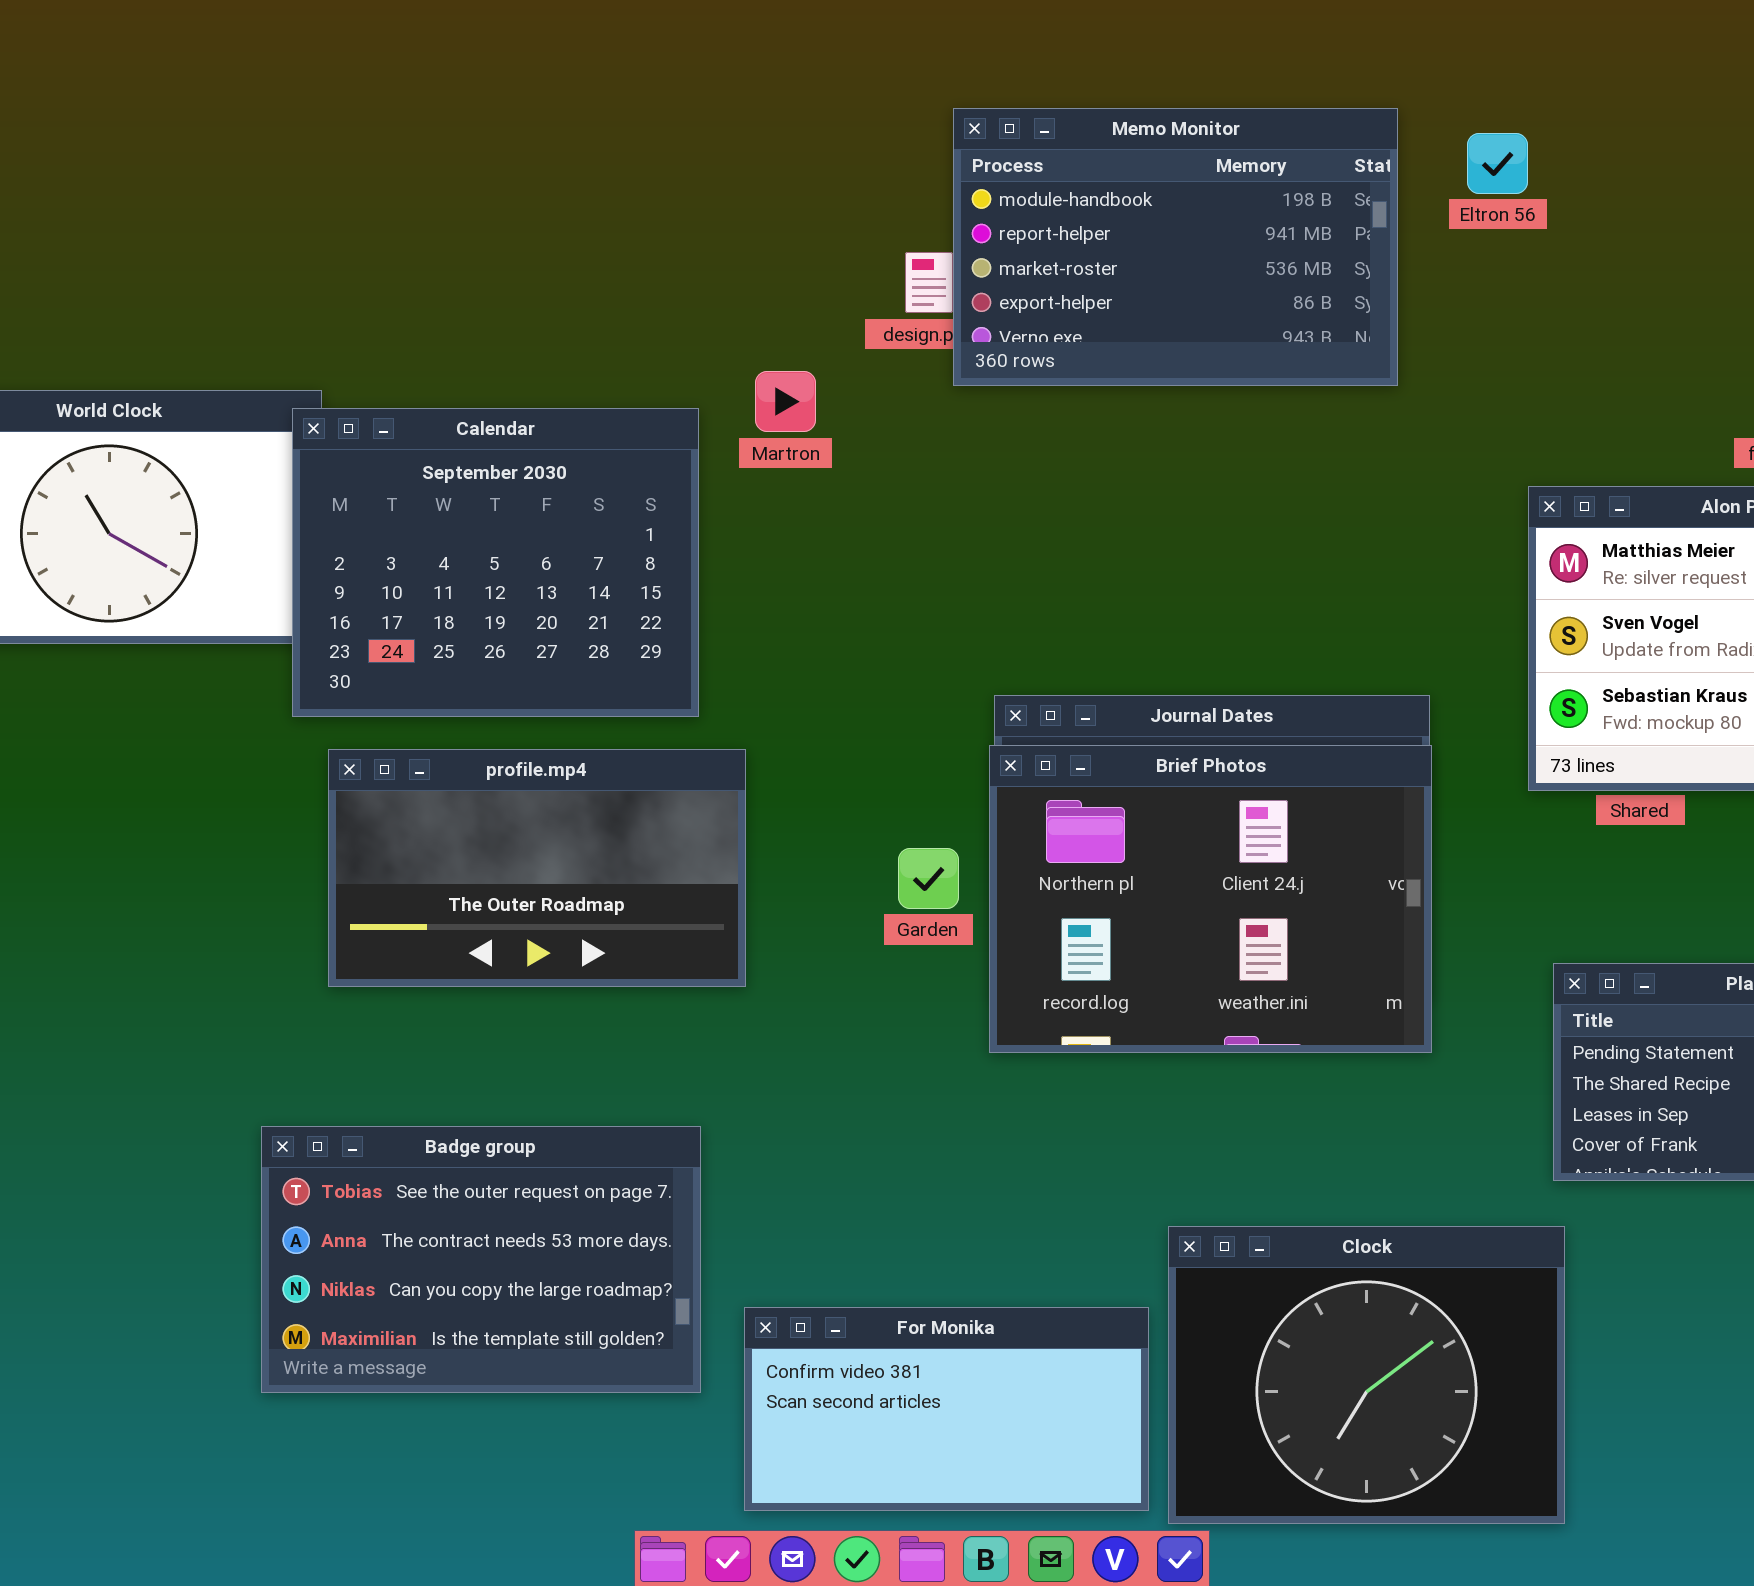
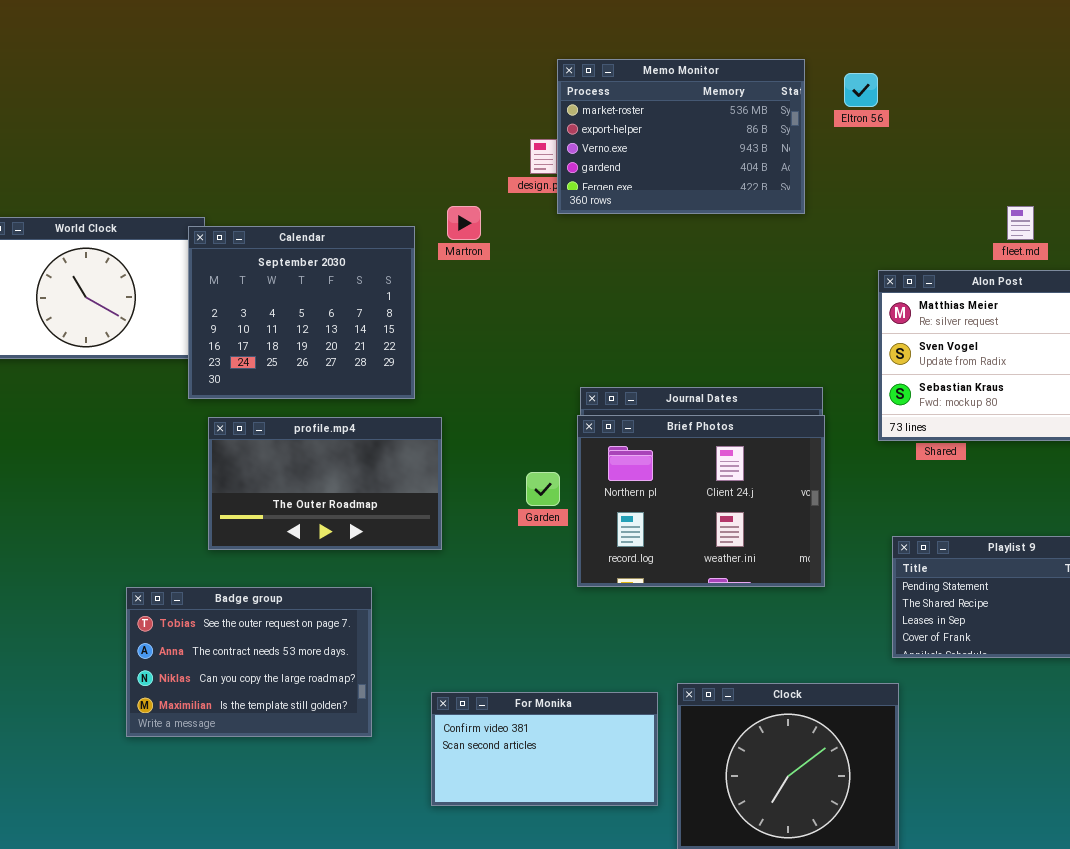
Memo Monitor: [953,108,1398,386] -> [557,59,805,214], scrolled down 2 rows
Badge group: [261,1126,701,1393] -> [126,587,372,737], moved
For Monika: [744,1307,1149,1511] -> [431,692,658,806], moved

